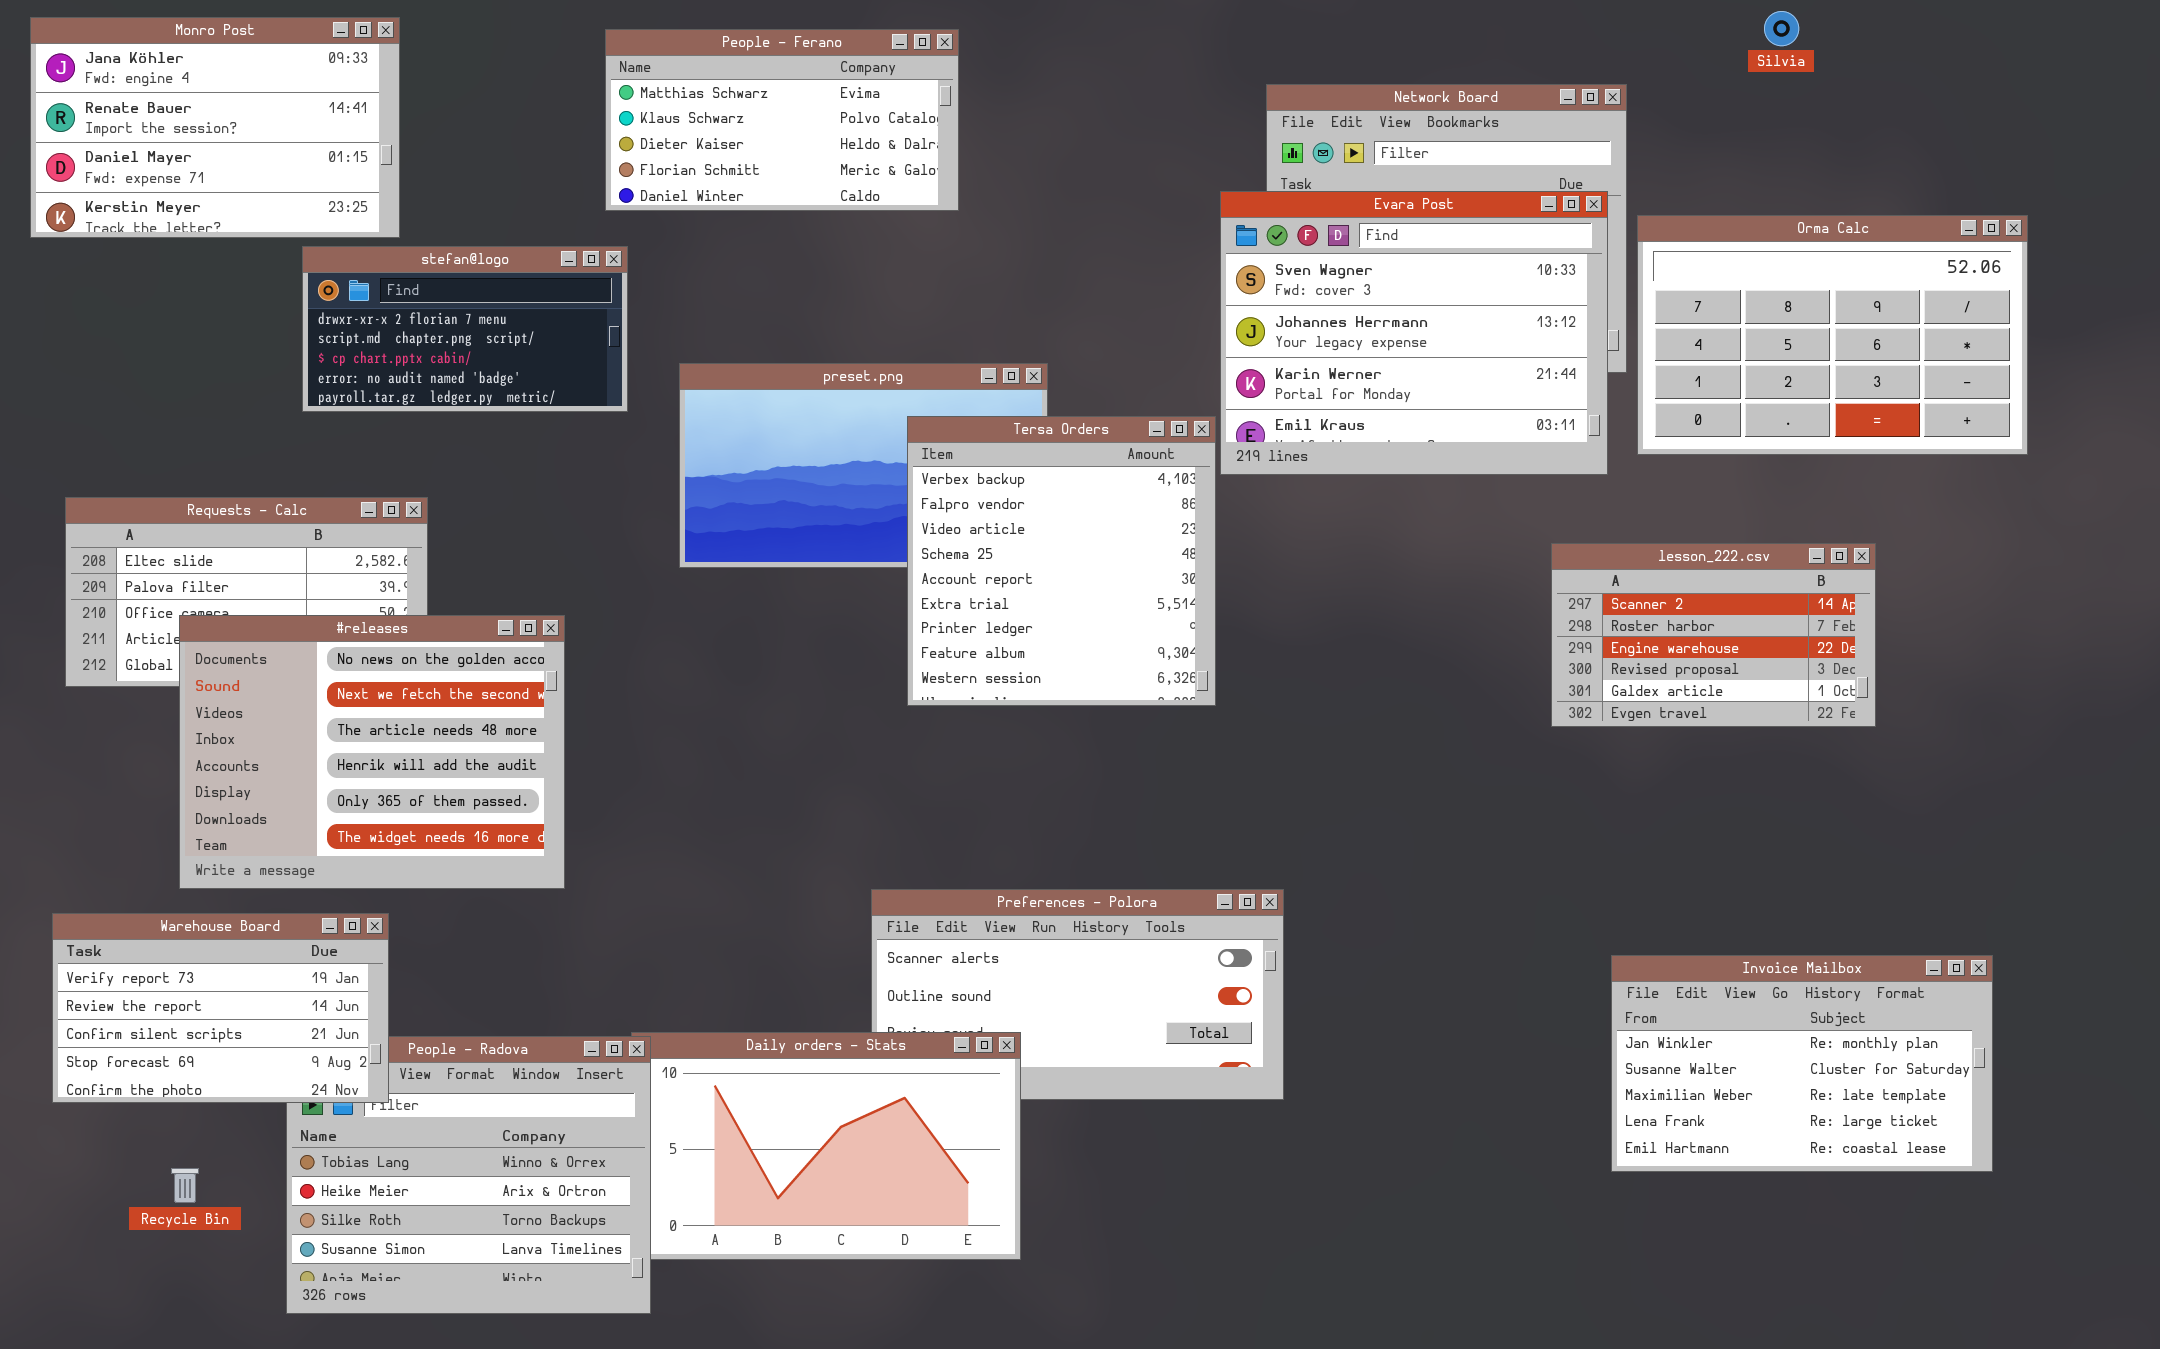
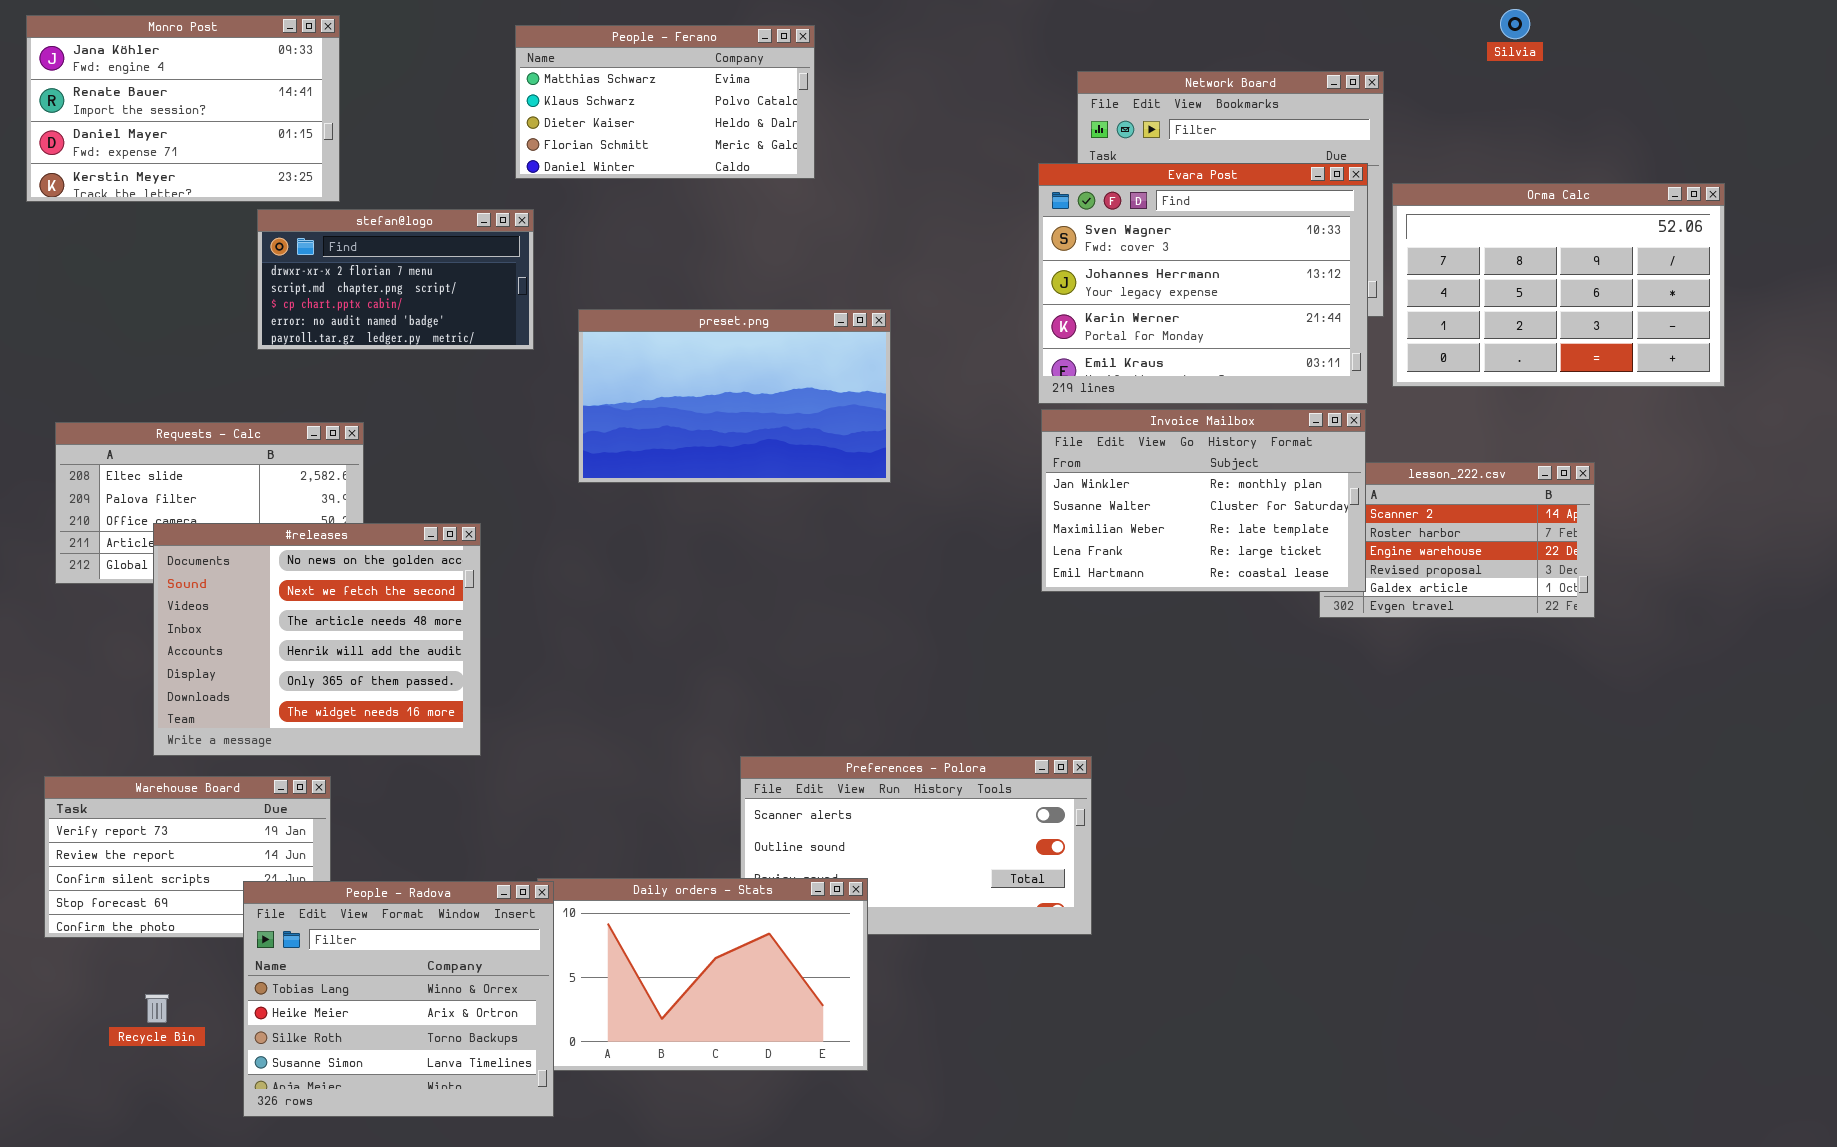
Tersa Orders: [907,416,1216,706] -> none, closed
Invoice Mailbox: [1611,955,1993,1172] -> [1041,409,1366,592], moved
People - Radova: [286,1036,651,1314] -> [243,881,554,1117], raised

